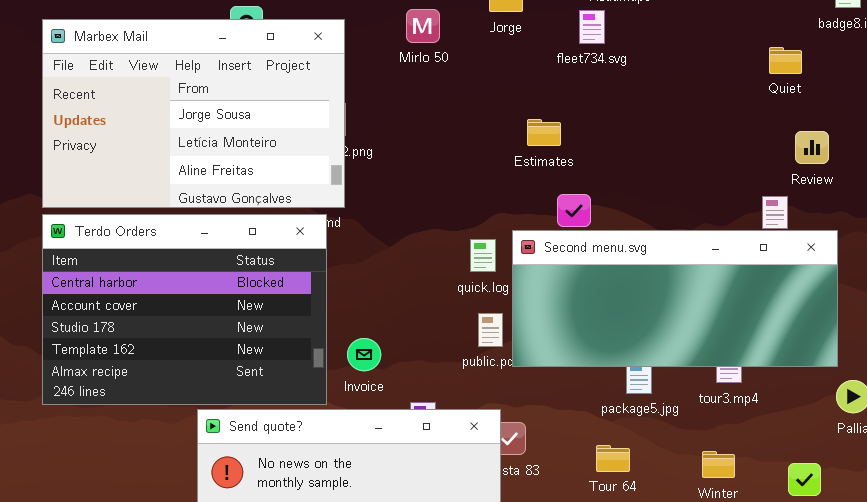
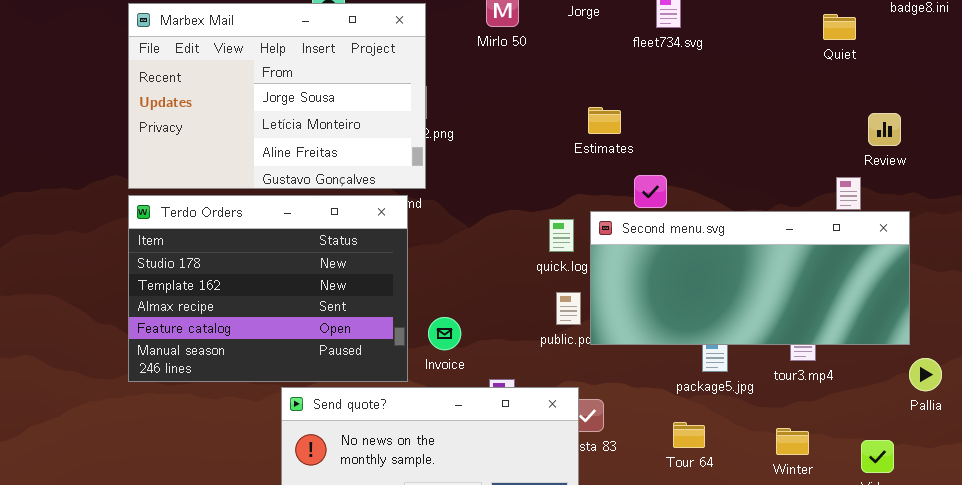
Quiet: [769,47,802,74] -> [823,14,856,40], moved
Estimates: [527,119,561,146] -> [588,107,621,134], moved
Terdo Orders: [42,214,327,405] -> [128,195,408,382], scrolled down 2 rows

